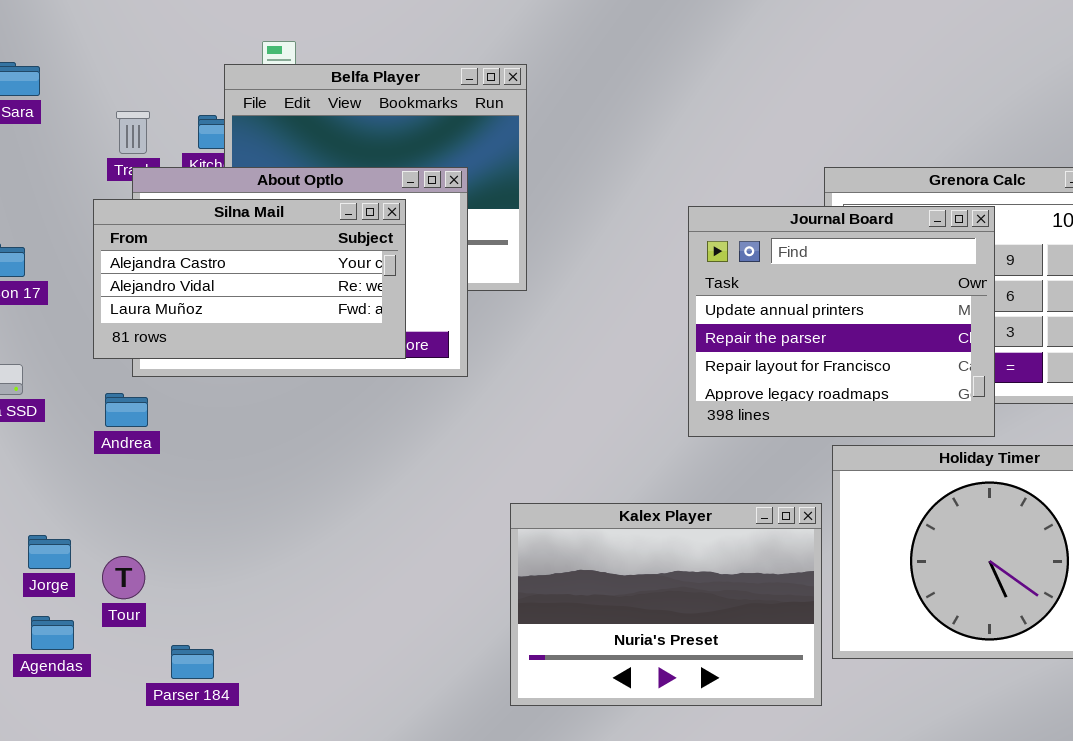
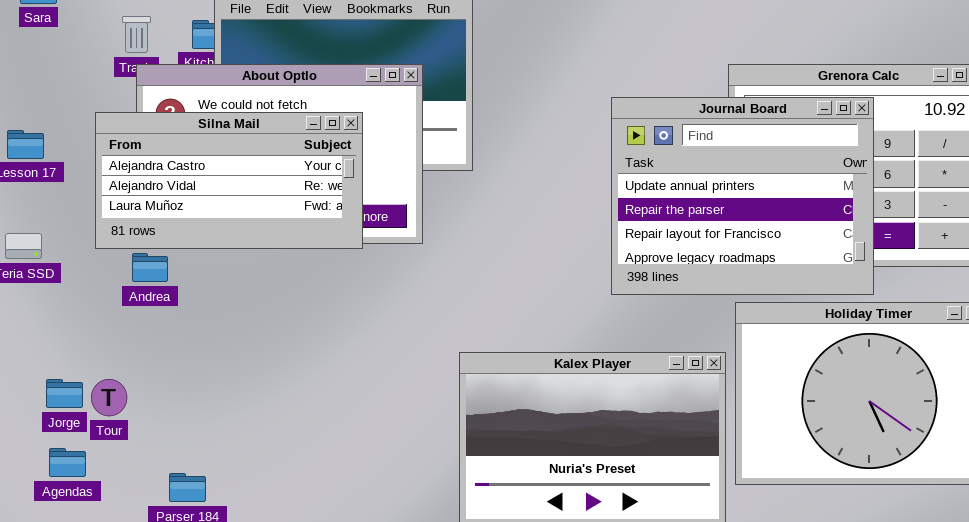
Silna Mail: [93,199,406,359] -> [95,112,363,249], moved
Andrea: [105,393,148,427] -> [132,253,168,282], moved
Tour: [102,556,145,599] -> [91,379,127,416], moved

